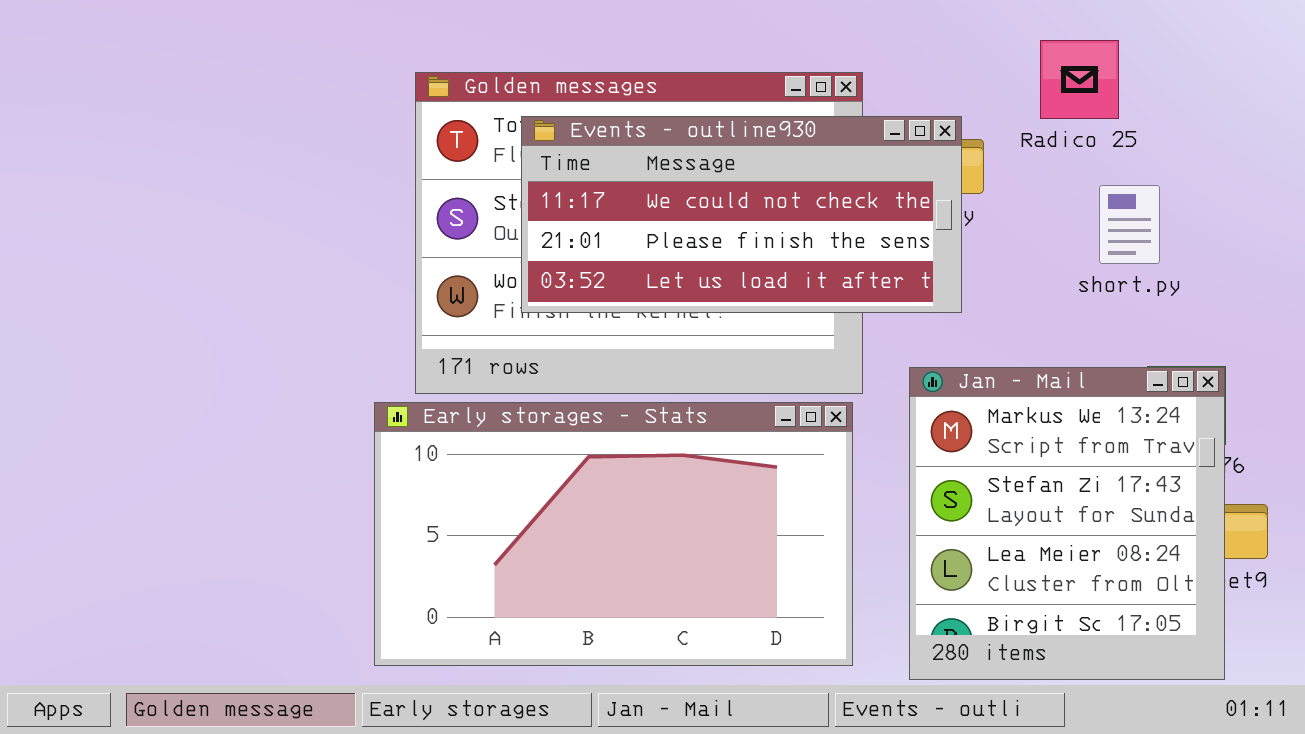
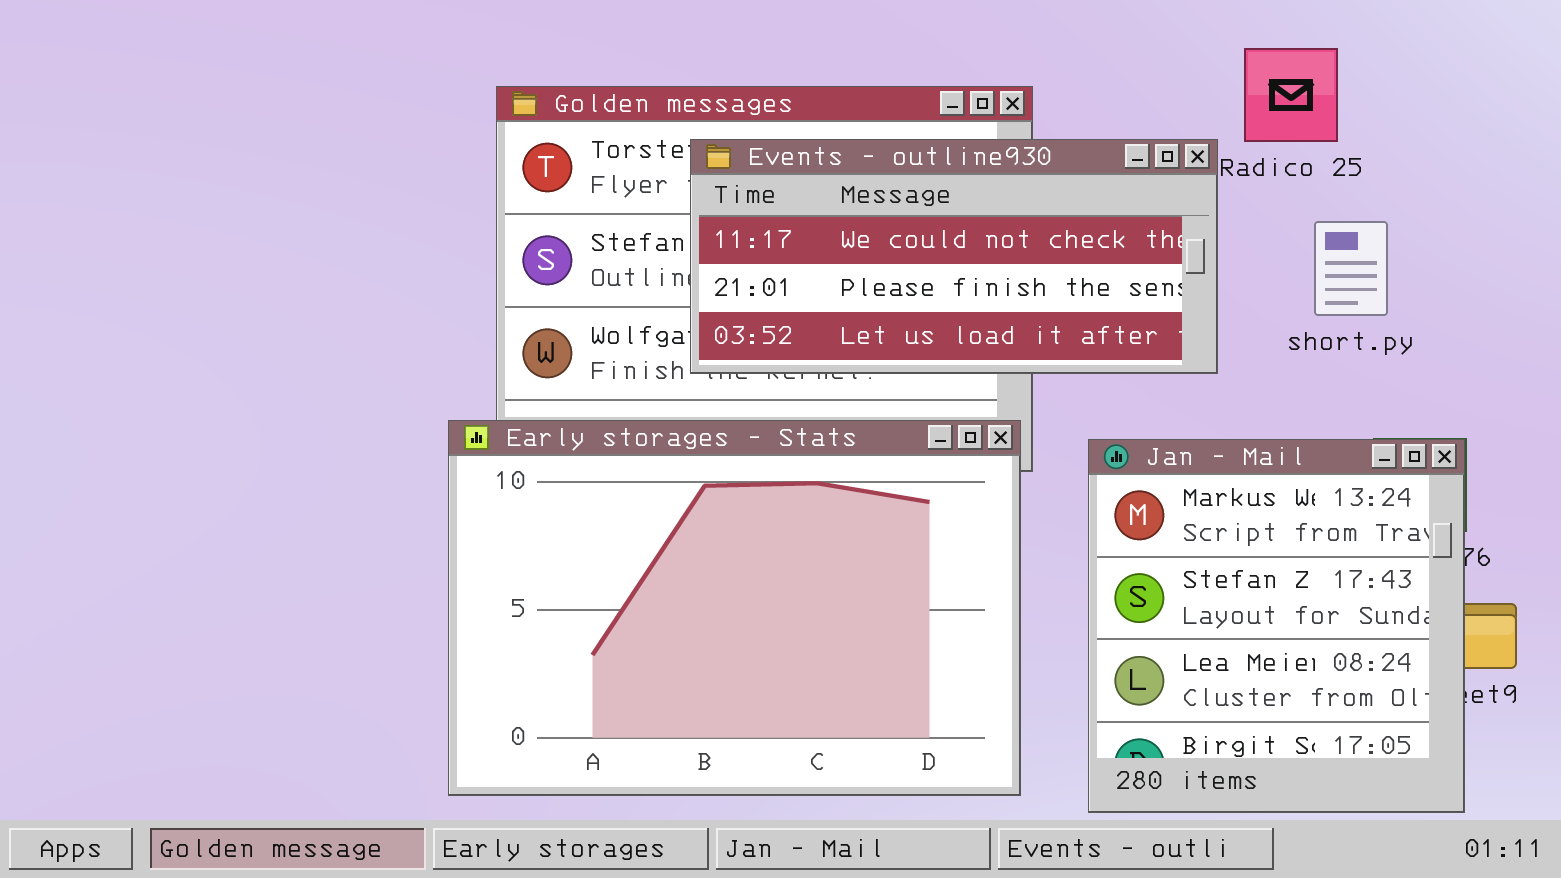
Events - outline930: [521,116,962,313] -> [690,139,1218,374], moved
Early storages - Stats: [374,402,853,666] -> [448,420,1021,796], resized

